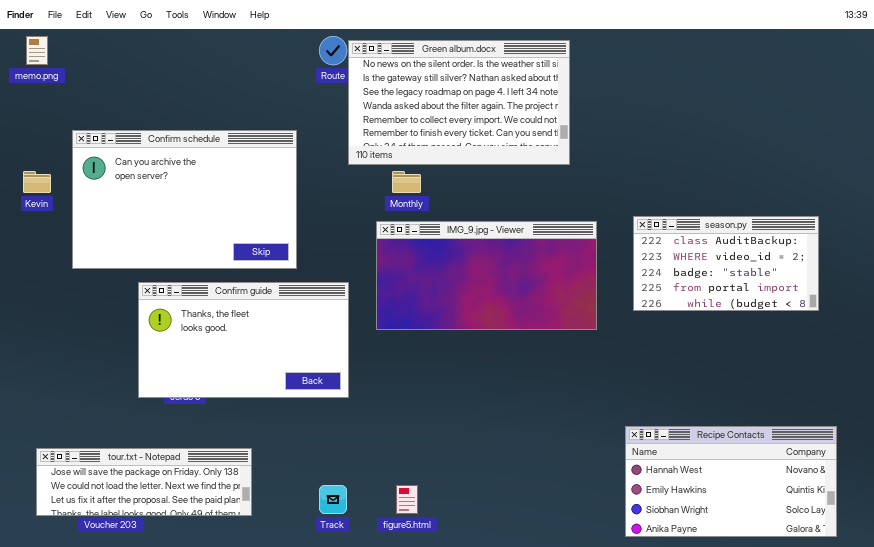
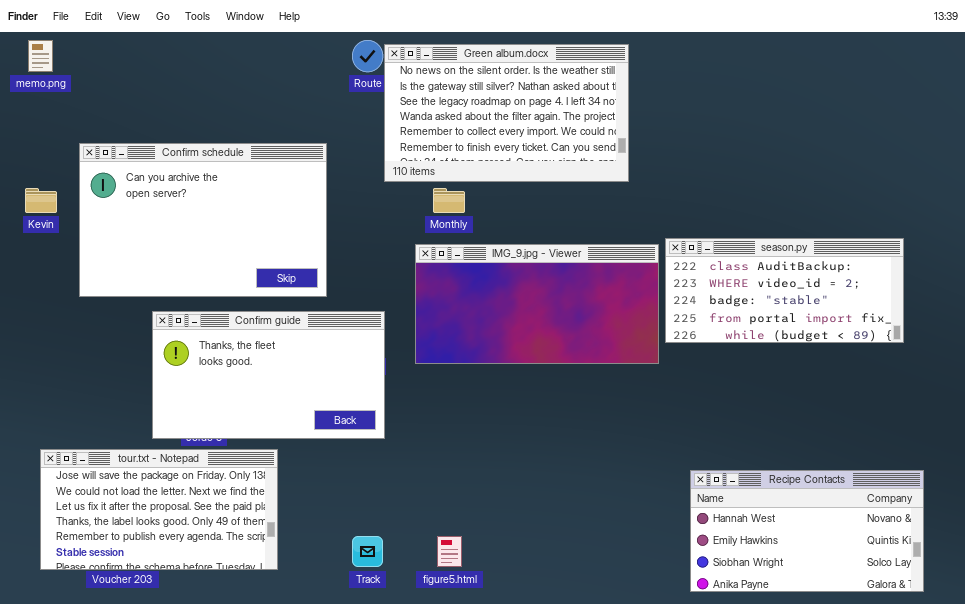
season.py: [633,216,819,311] -> [665,238,904,343], resized
tour.txt - Notepad: [36,448,252,516] -> [40,449,278,570], resized

